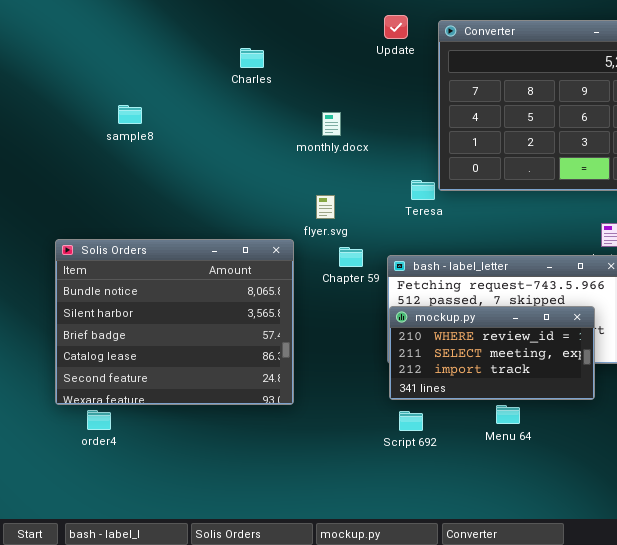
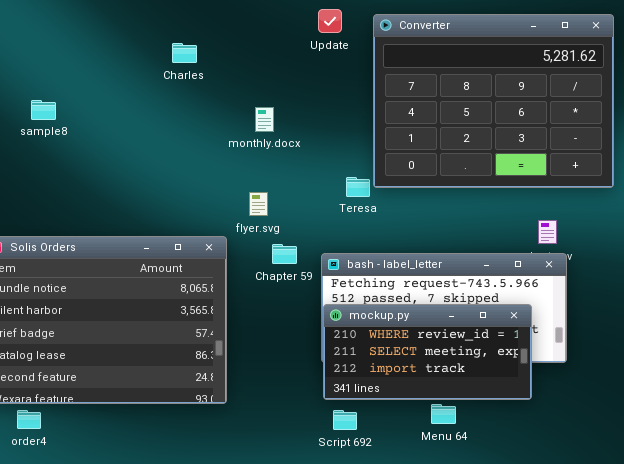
sample8: [118,105,142,124] -> [31,100,56,120], moved

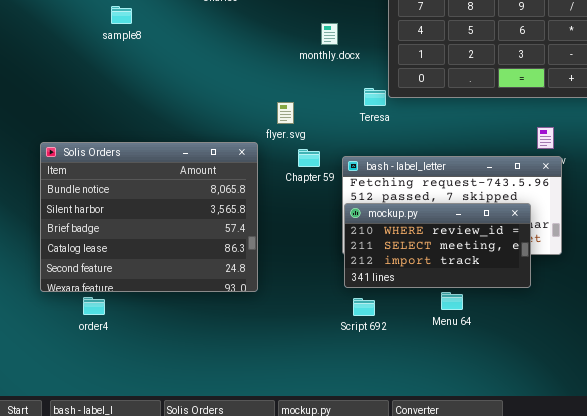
sample8: [31,100,56,120] -> [111,6,132,24], moved
monthly.docx: [255,107,274,132] -> [321,23,338,45], moved
order4: [17,410,41,429] -> [83,297,105,315], moved

